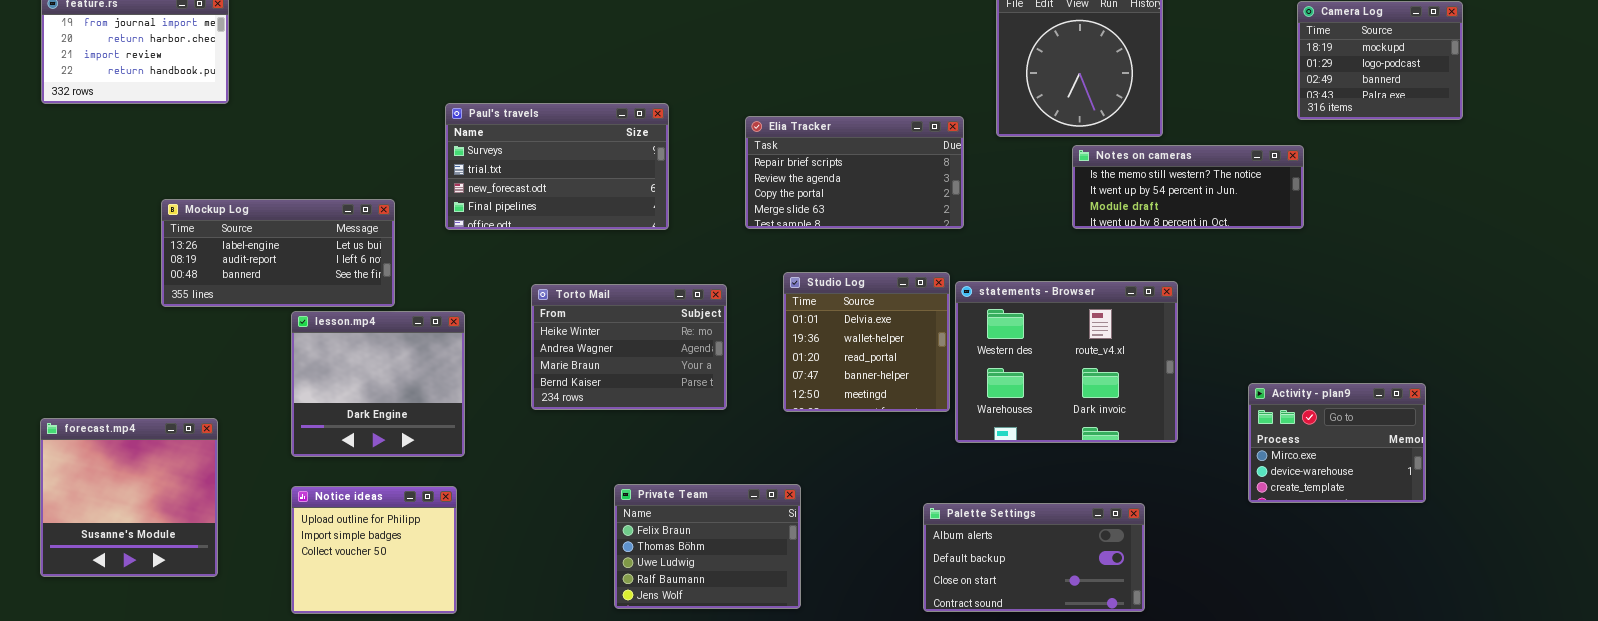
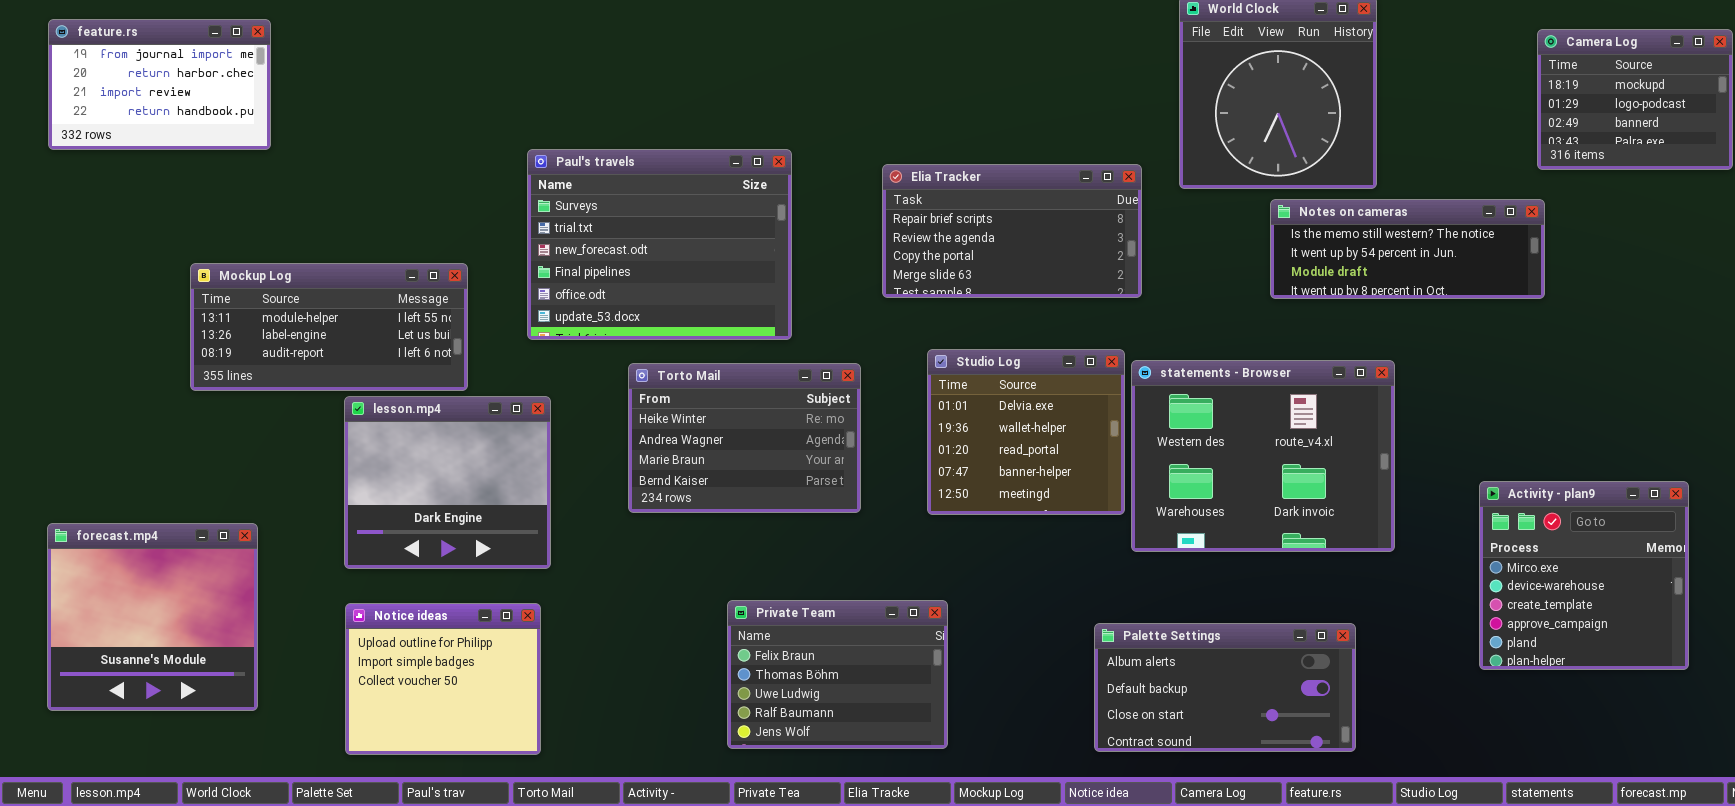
Paul's travels: [445,103,669,230] -> [527,149,792,340], resized
Mockup Log: [161,199,395,307] -> [190,263,468,391], scrolled up 1 row
Activity - plan9: [1248,383,1426,503] -> [1479,481,1689,670], resized

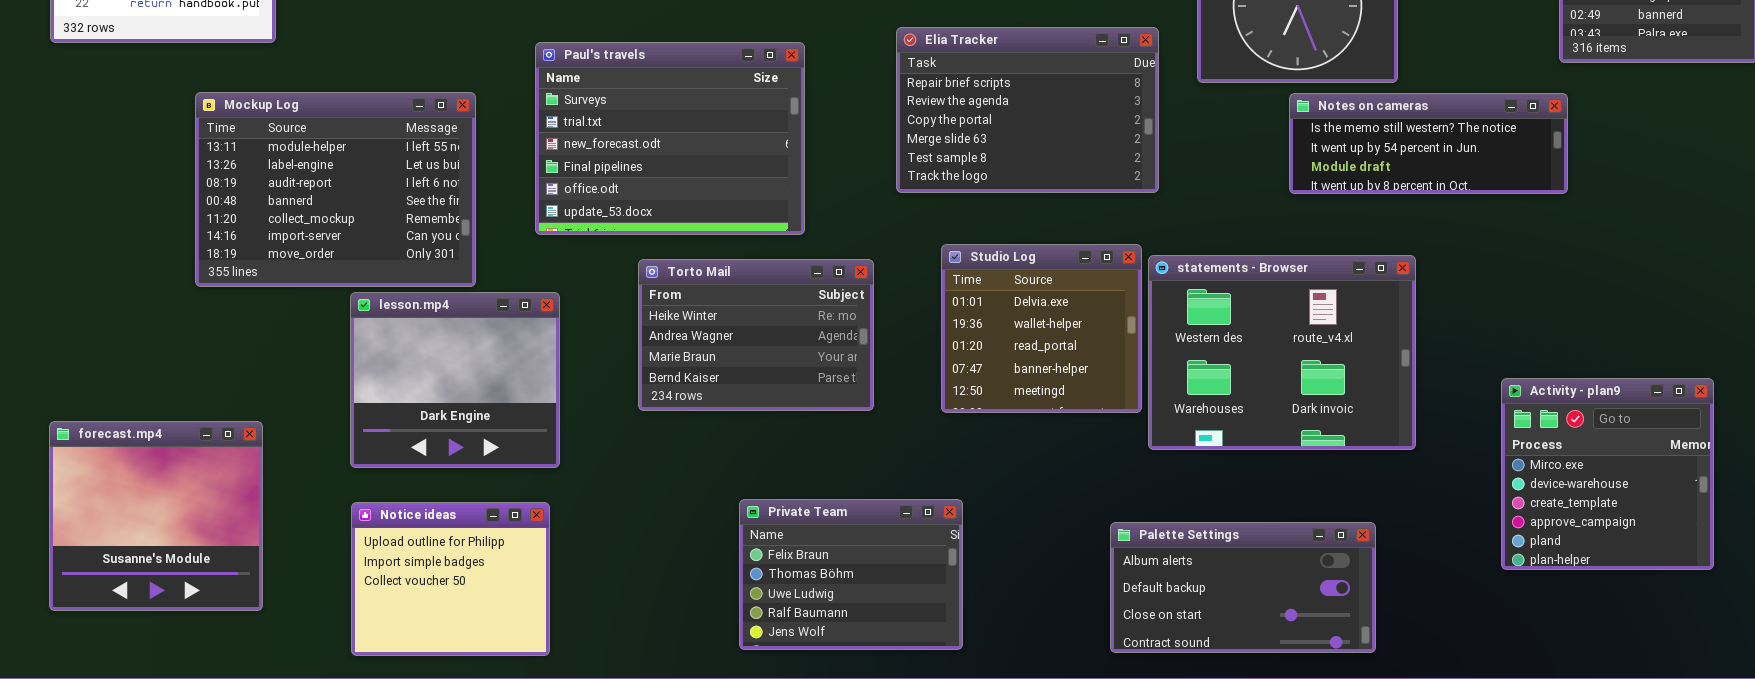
Elia Tracker: [882,164,1142,298] -> [896,27,1159,193], resized
Mockup Log: [190,263,468,391] -> [195,92,476,287], resized

